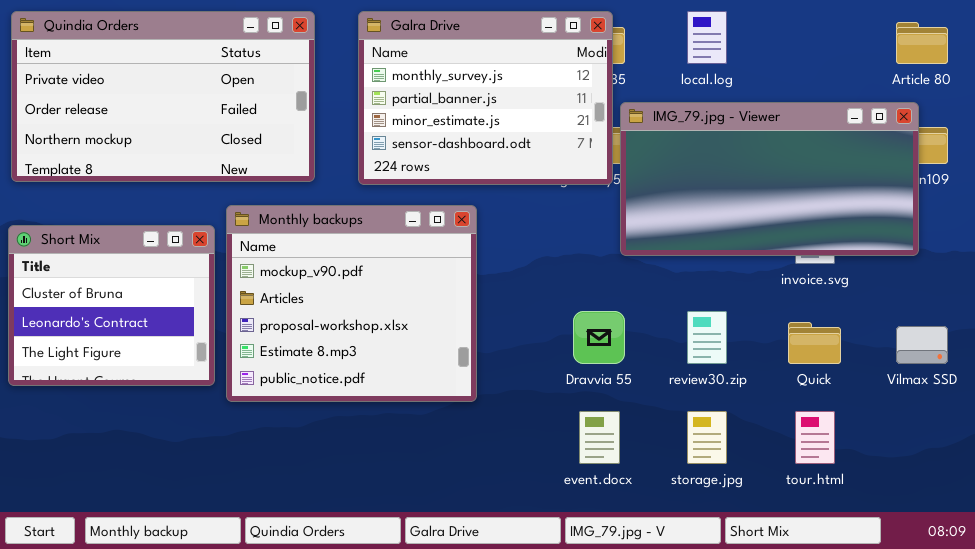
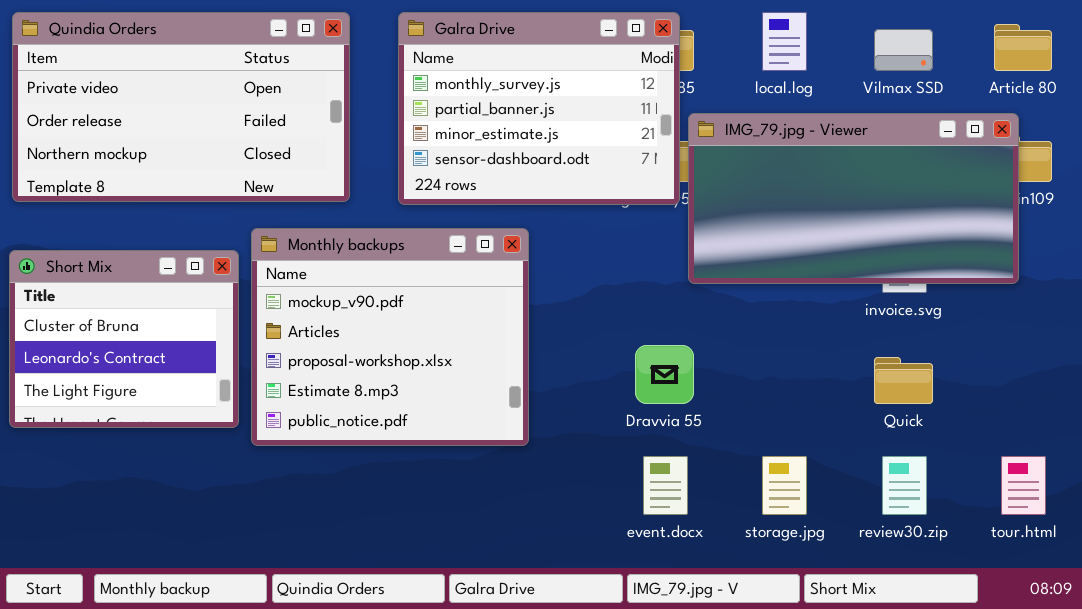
review30.zip: [687,311,727,364] -> [882,456,927,515], moved
Vilmax SSD: [896,326,948,364] -> [874,29,933,71], moved
tour.html: [795,411,835,464] -> [1001,456,1046,515], moved

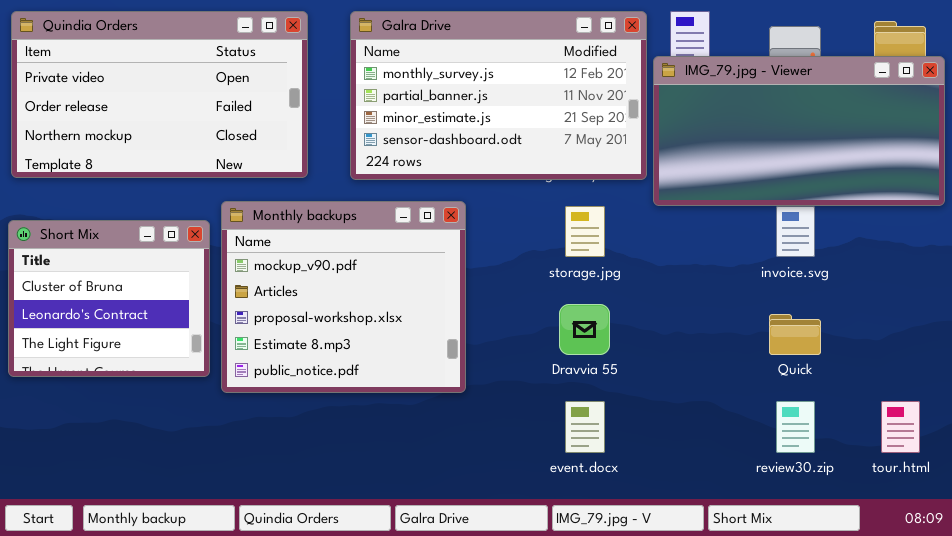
Galra Drive: [398,12,680,205] -> [350,11,647,180], resized
IMG_79.jpg - Viewer: [688,113,1019,284] -> [653,56,945,206], moved
storage.jpg: [762,456,807,515] -> [565,206,605,257], moved

